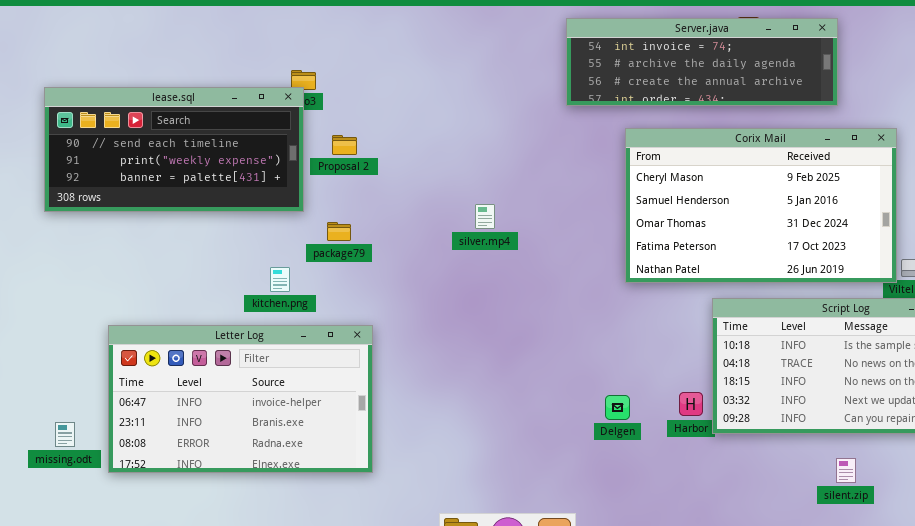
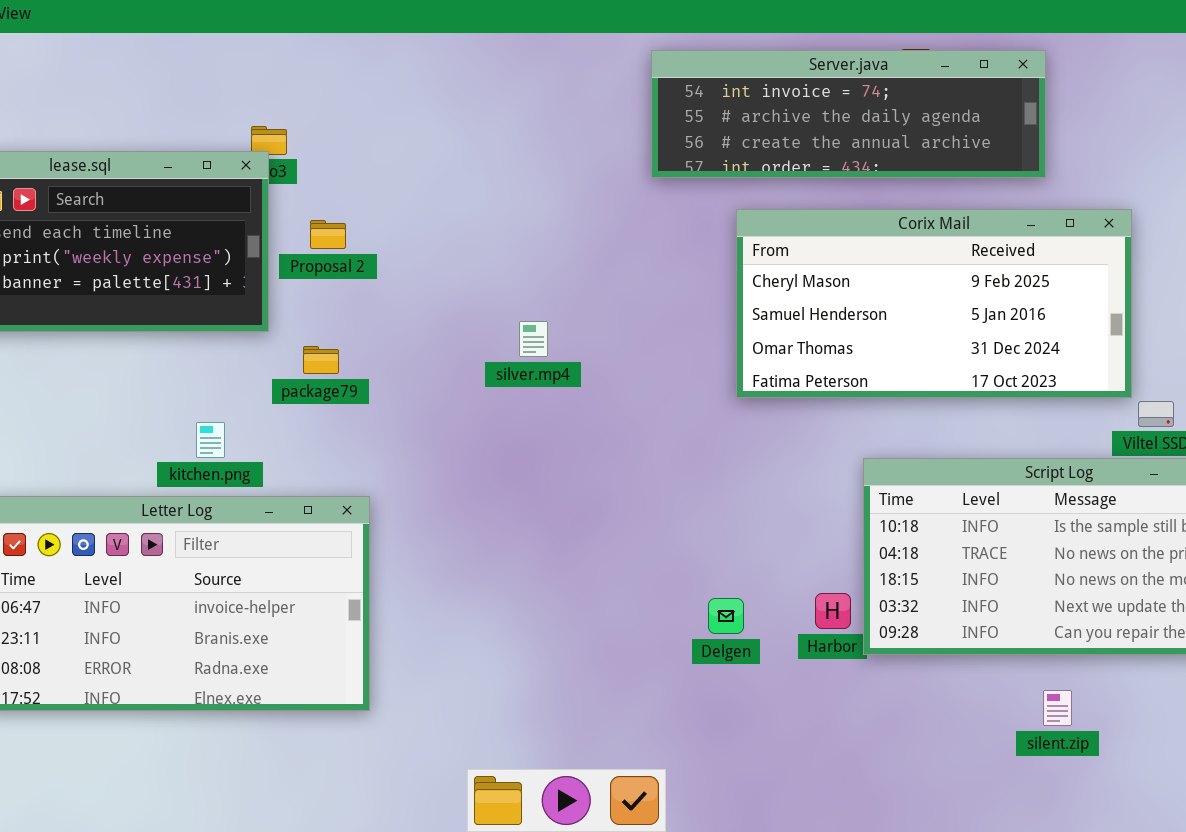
Corix Mail: [625,128,897,283] -> [736,209,1132,398], resized
kitchen.png: [270,267,290,292] -> [196,422,225,458], moved

